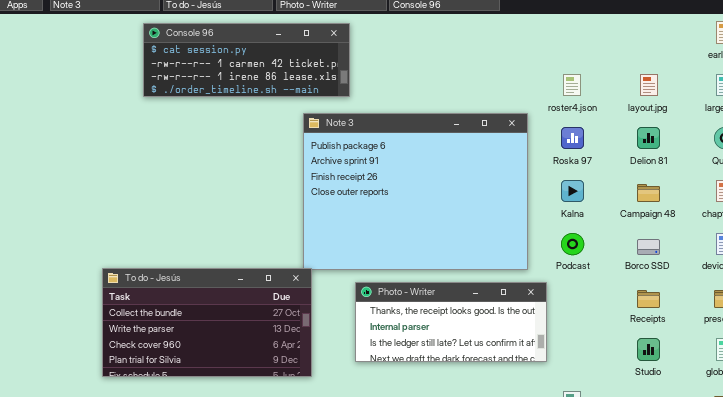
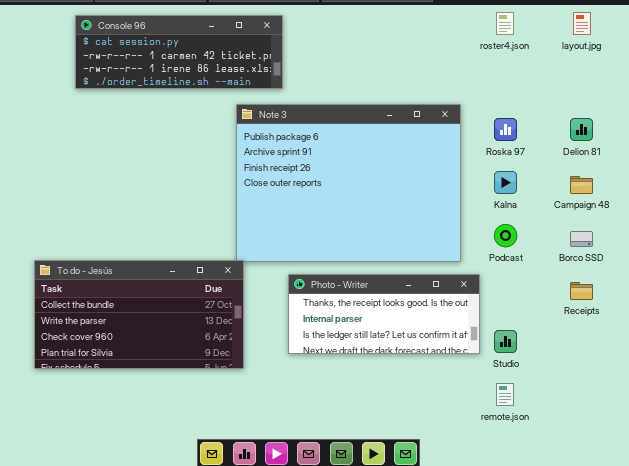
roster4.json: [563,74,581,96] -> [496,12,514,35], moved
layout.jpg: [640,74,658,96] -> [573,12,591,35], moved
Studio: [637,338,660,361] -> [494,330,517,353], moved

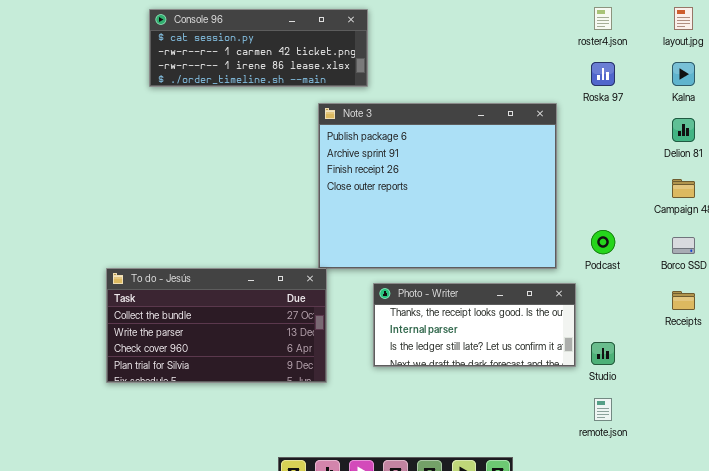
Roska 97: [494,118,517,141] -> [591,62,615,86], moved
Kalna: [494,171,517,194] -> [672,62,695,86], moved

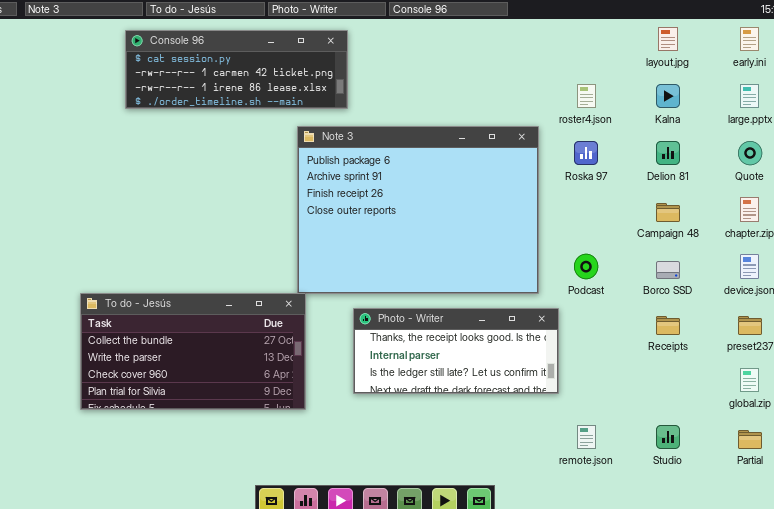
roster4.json: [594,7,612,30] -> [577,84,596,108], moved
Roska 97: [591,62,615,86] -> [574,141,598,165], moved
Studio: [591,342,615,365] -> [656,425,680,449], moved

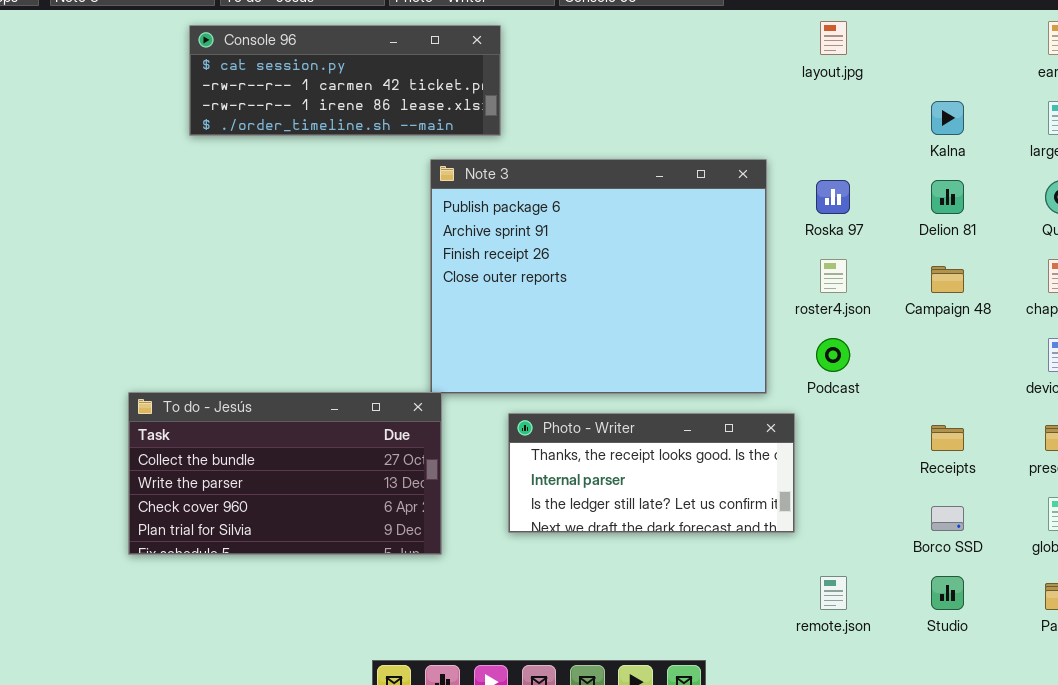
layout.jpg: [658,27,678,51] -> [820,21,847,55], moved
roster4.json: [577,84,596,108] -> [820,259,847,293], moved
Borco SSD: [656,261,680,279] -> [931,506,964,531], moved

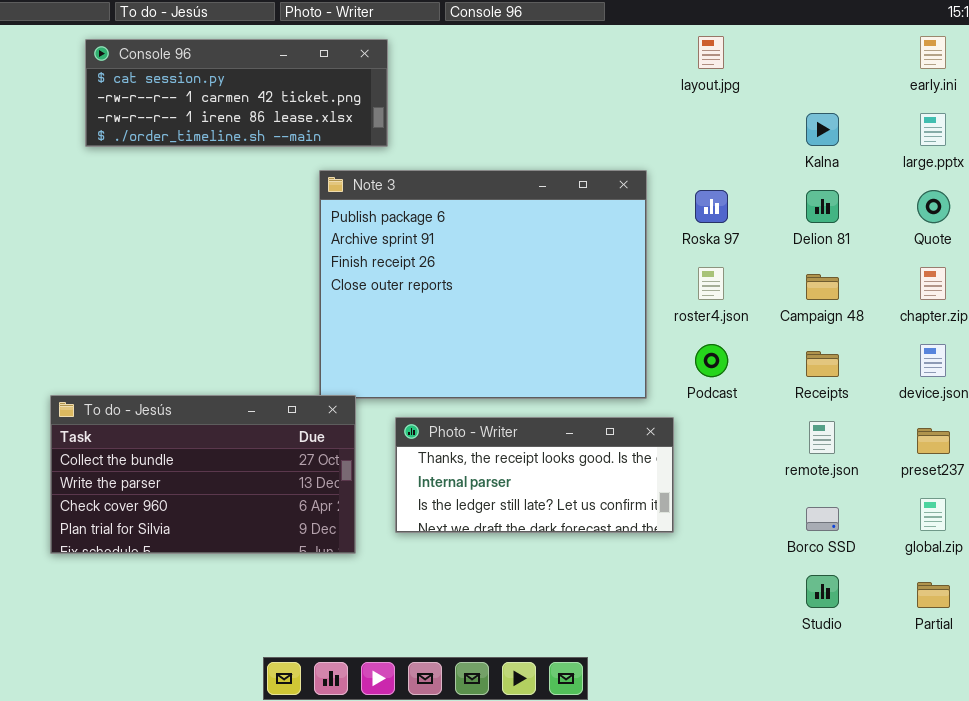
To do - Jesús: [128,392,442,555] -> [50,395,356,554], moved
Receipts: [931,425,964,451] -> [806,351,839,377], moved
remote.json: [820,576,847,610] -> [809,421,835,454], moved

